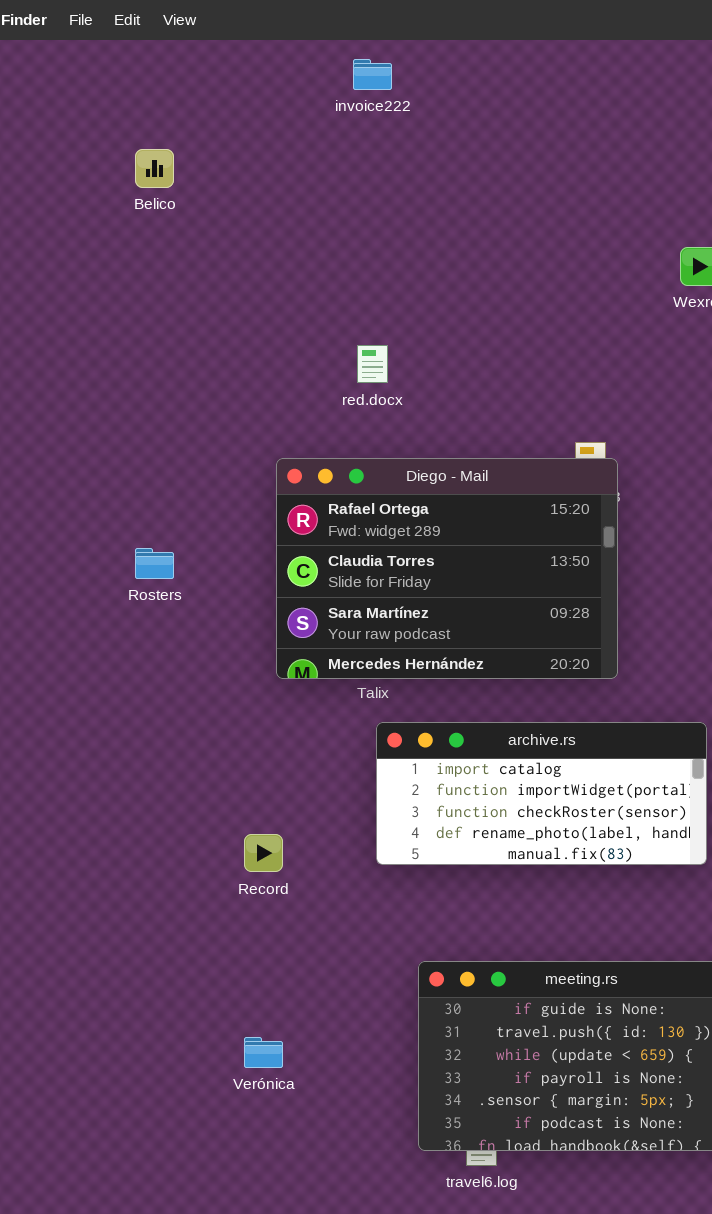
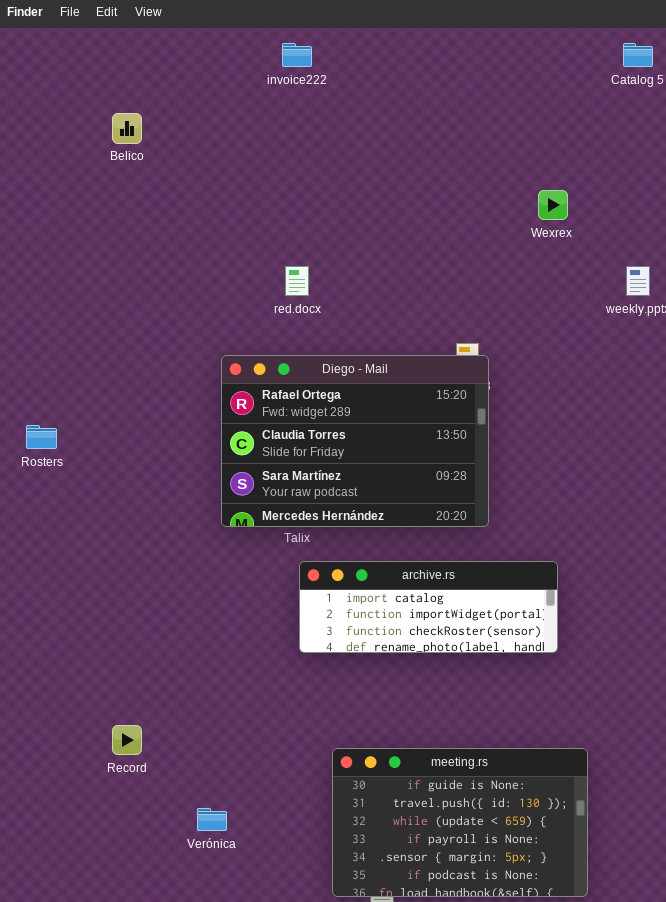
Rosters: [135,548,174,579] -> [26,425,57,449], moved
archive.rs: [376,722,707,865] -> [299,561,558,653], resized
Record: [244,834,283,872] -> [112,725,142,755], moved

